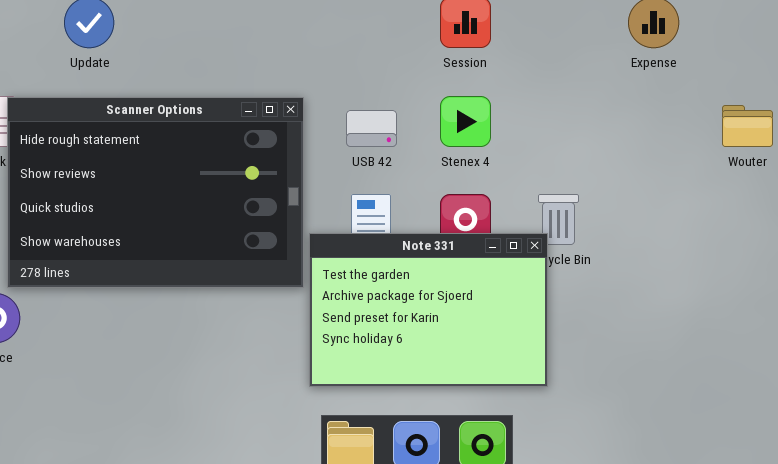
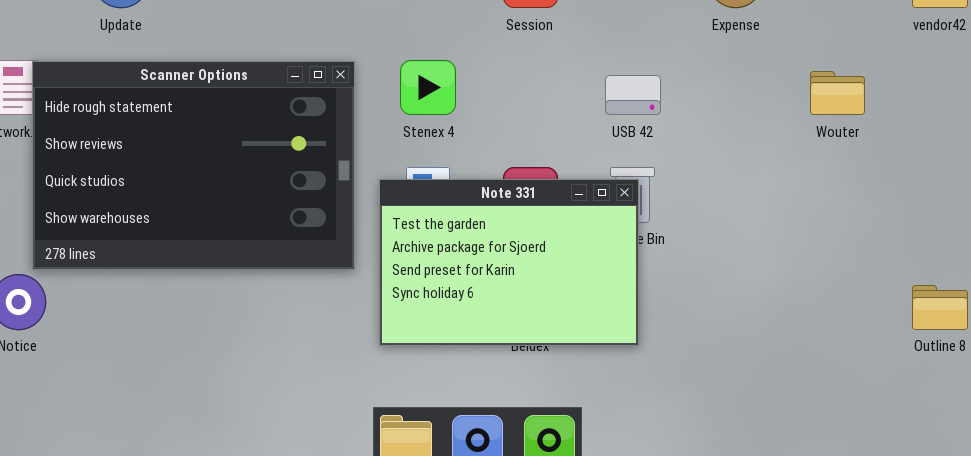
Stenex 4: [440,96,491,147] -> [400,60,456,115], moved
USB 42: [346,110,397,147] -> [605,75,661,115], moved
Note 331: [309,233,548,387] -> [379,179,639,346], moved

